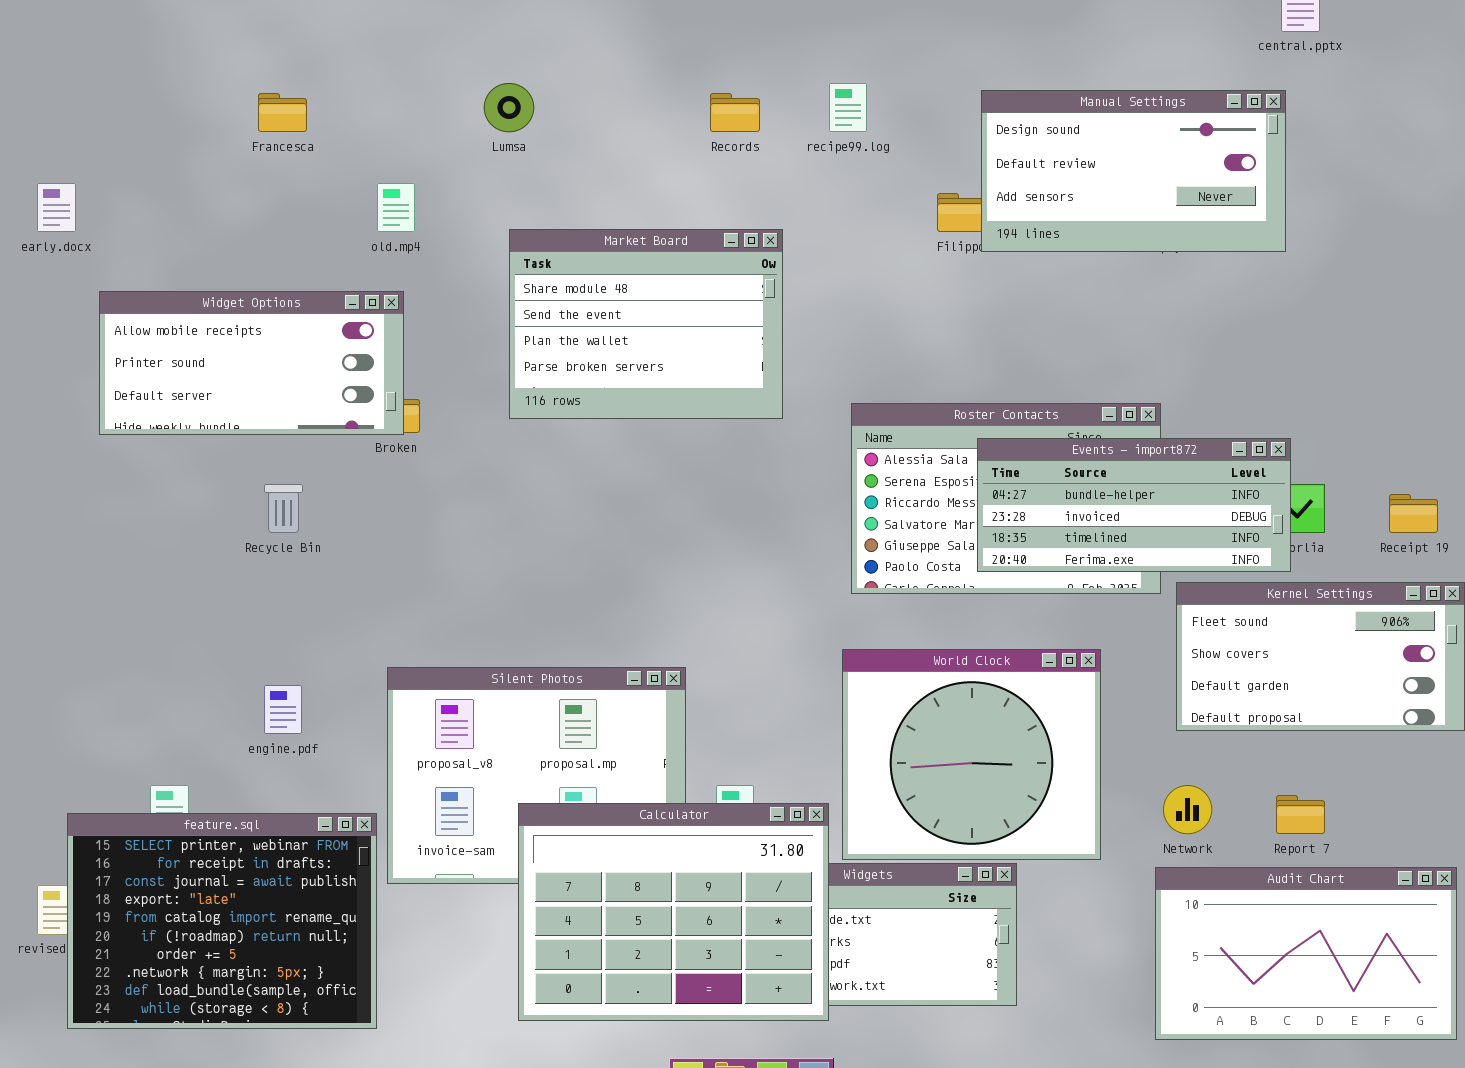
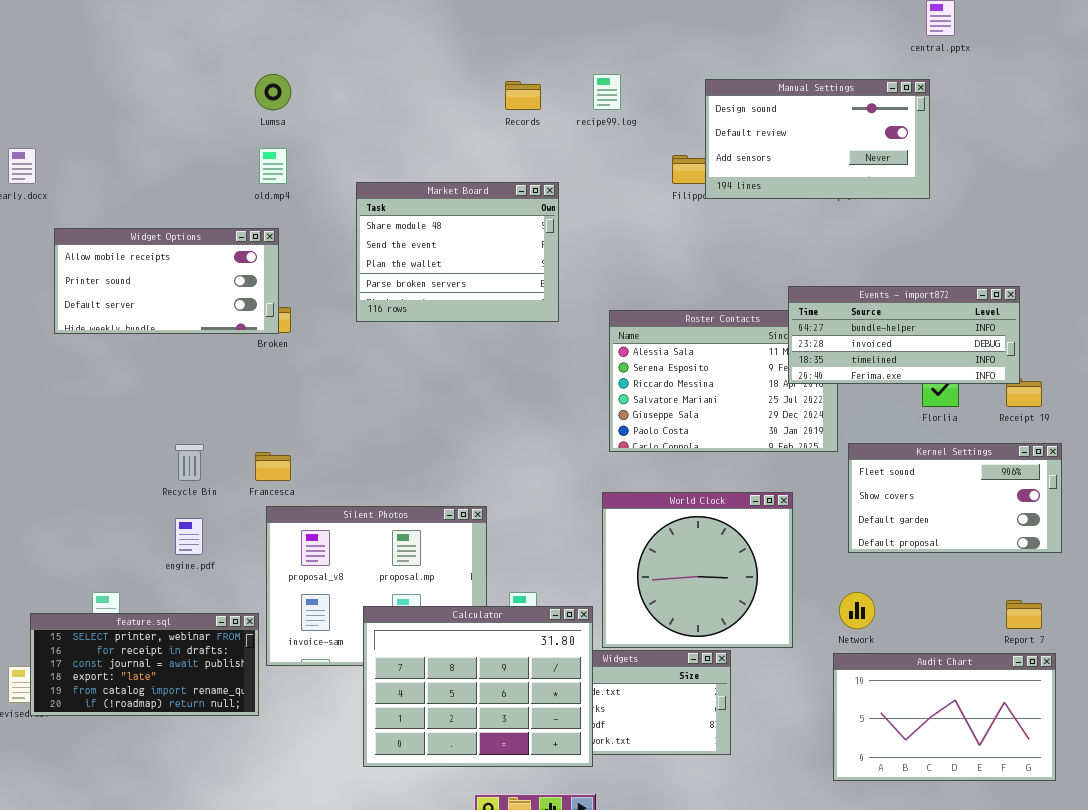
Lumsa: [484,83,534,132] -> [255,74,291,110], moved
Francesca: [258,93,307,132] -> [255,452,291,481], moved
Events - import872: [977,438,1291,572] -> [788,286,1020,384], moved
Recycle Bin: [264,484,303,533] -> [175,444,204,481], moved
Report 7: [1276,795,1325,834] -> [1006,600,1042,629], moved
feature.sql: [67,813,377,1029] -> [30,613,259,716], resized

